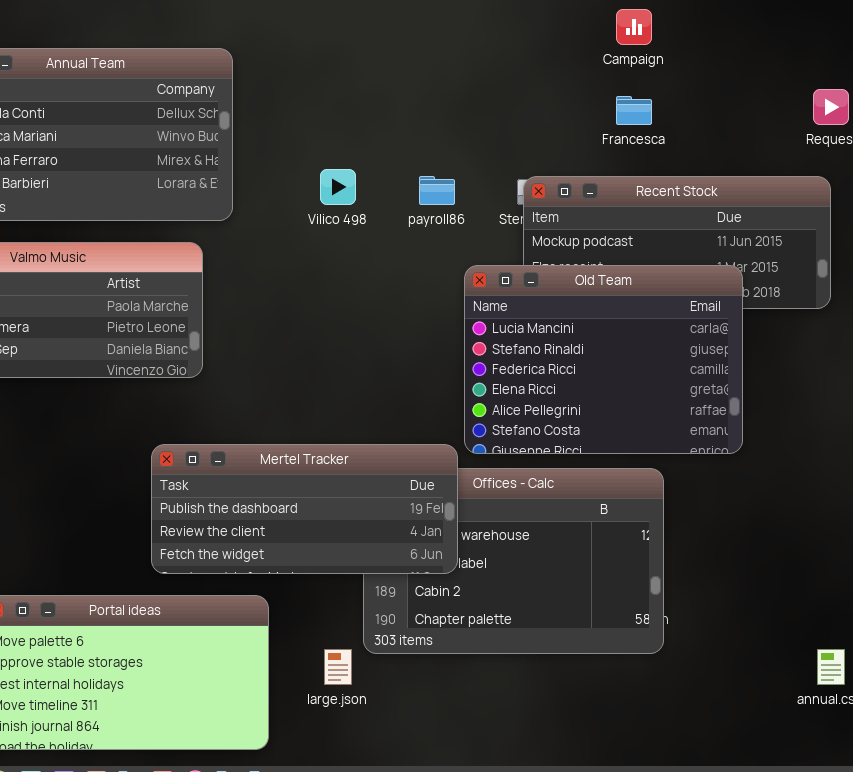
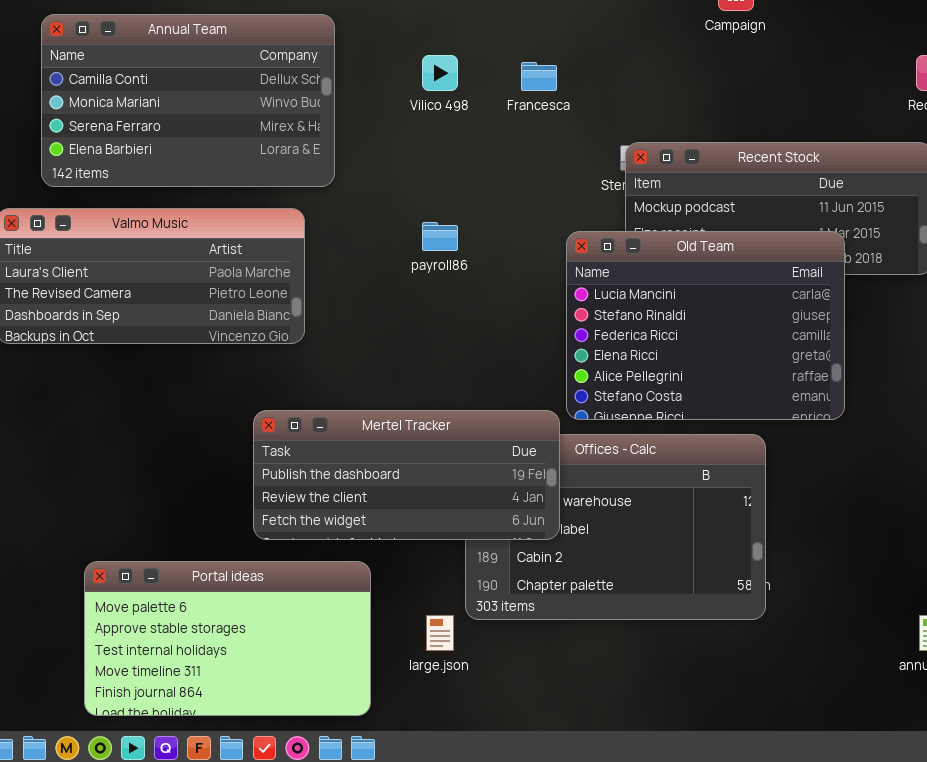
Francesca: [616,96,652,125] -> [521,62,557,91], moved
Vilico 498: [320,169,356,205] -> [422,55,458,91], moved
payroll86: [419,176,455,205] -> [422,222,458,251], moved

